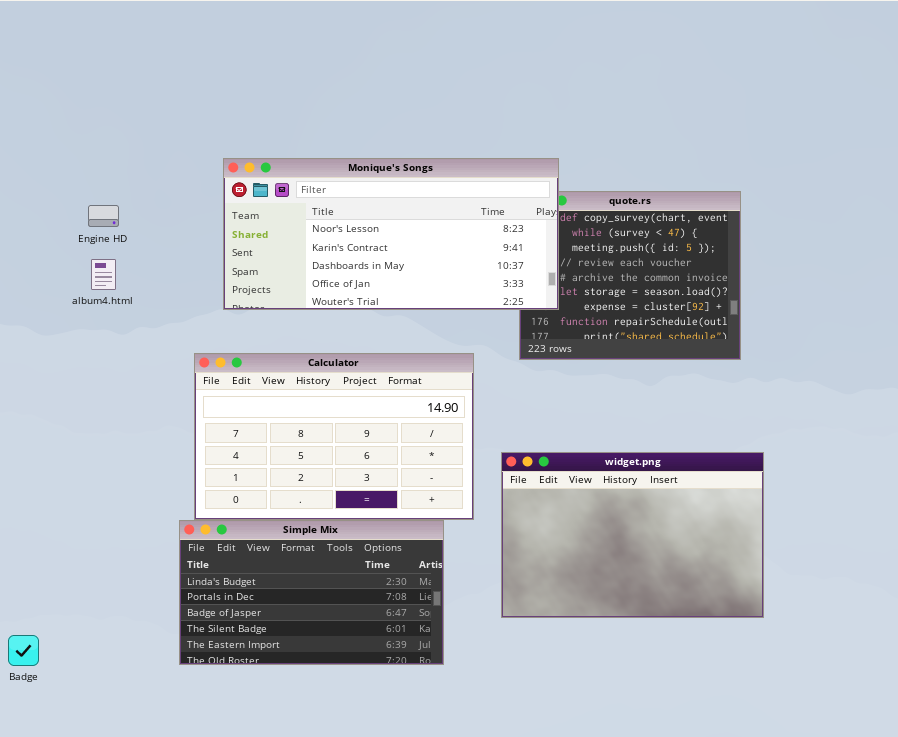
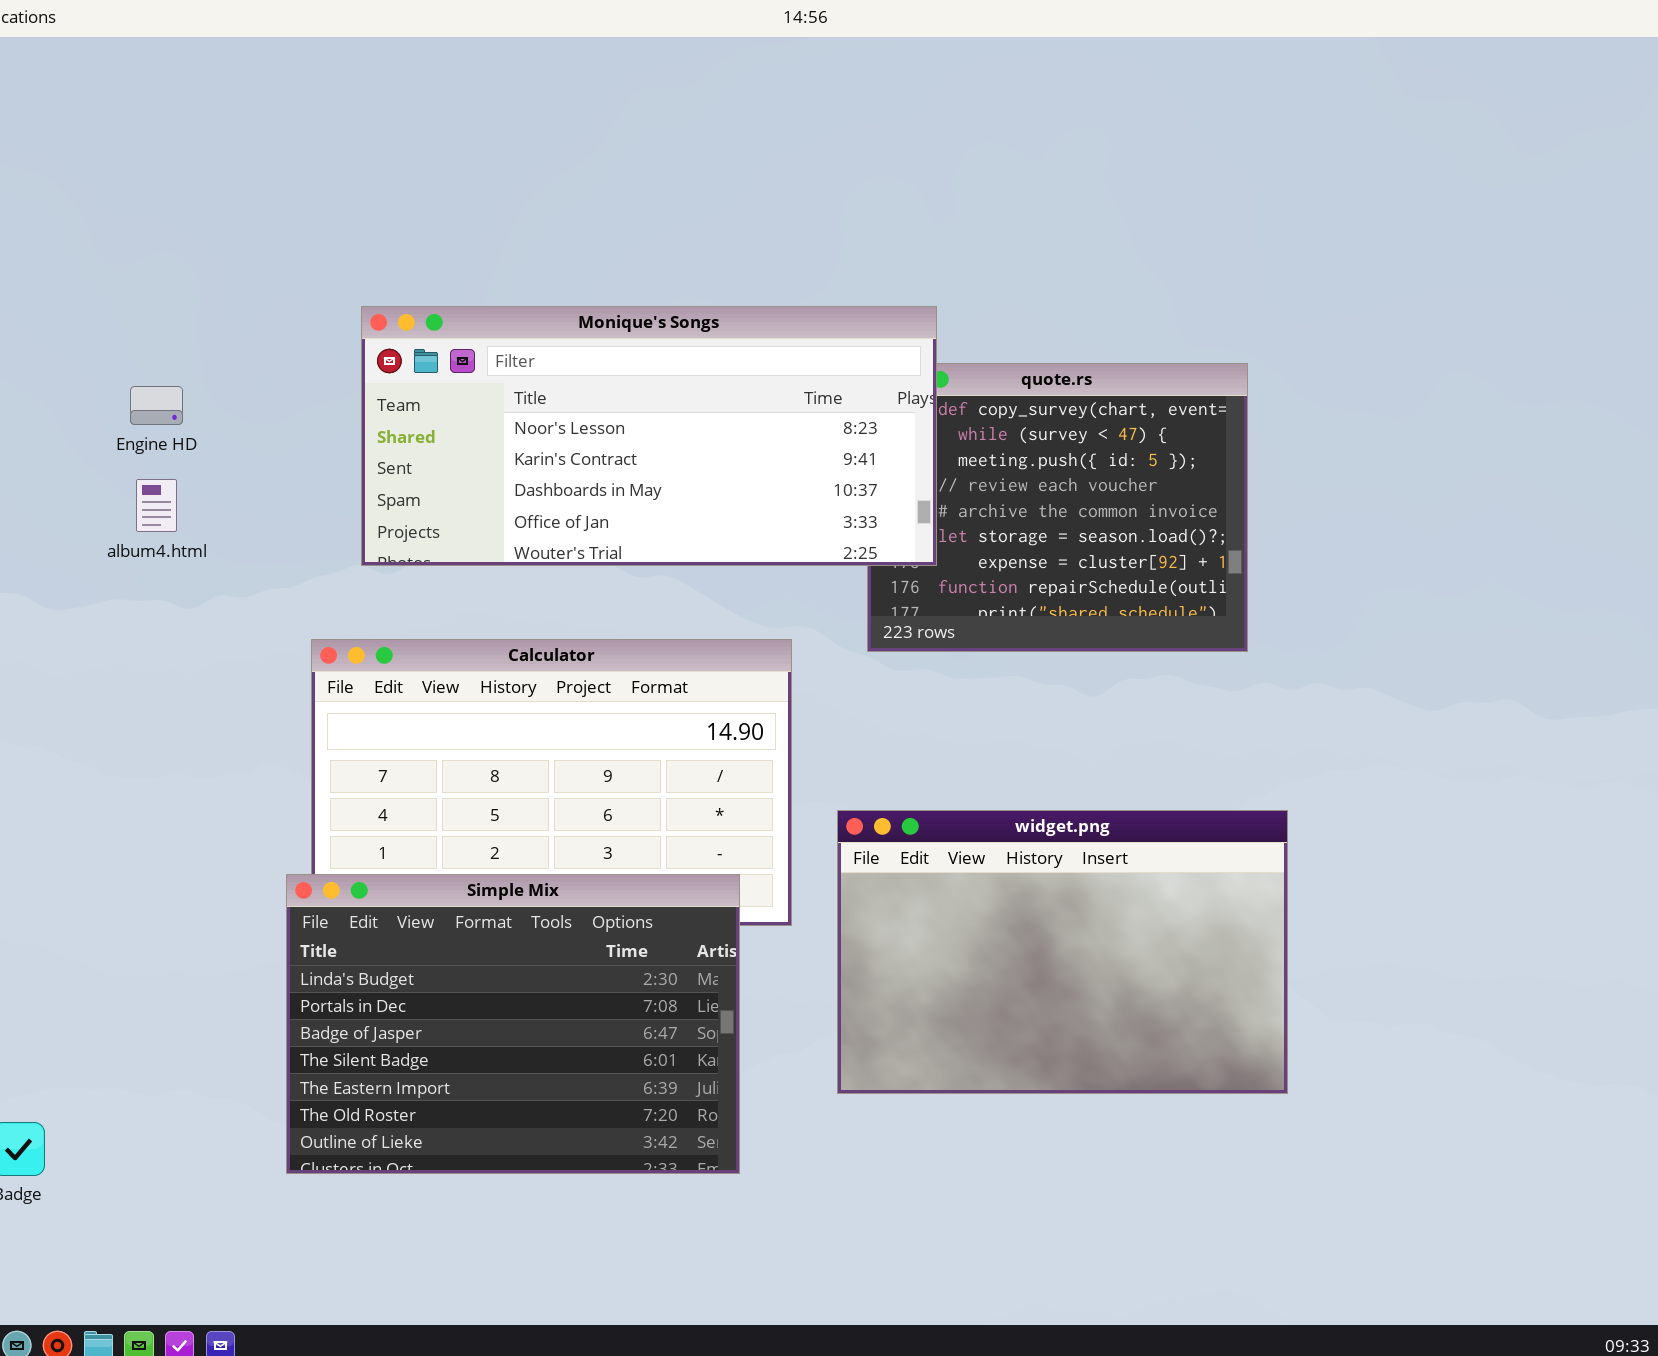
Simple Mix: [179,520,444,665] -> [286,874,740,1174], resized

